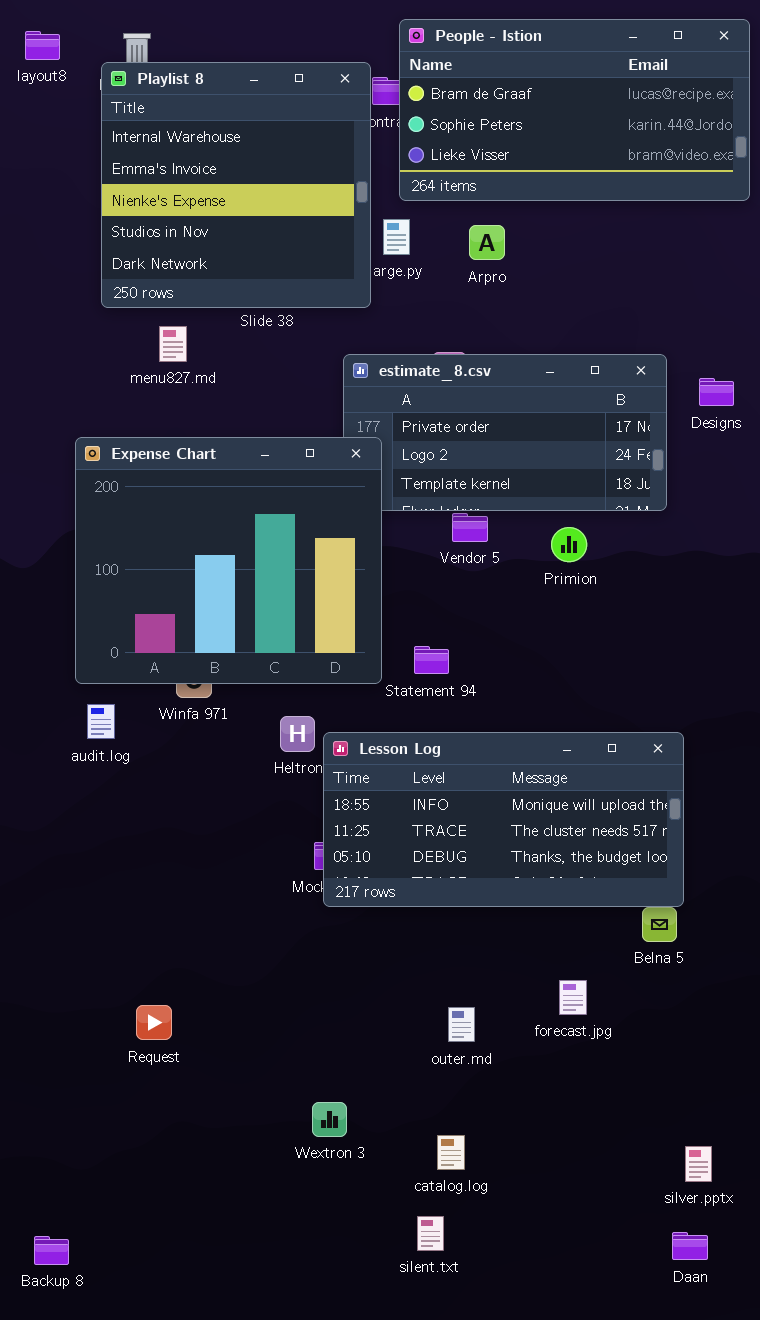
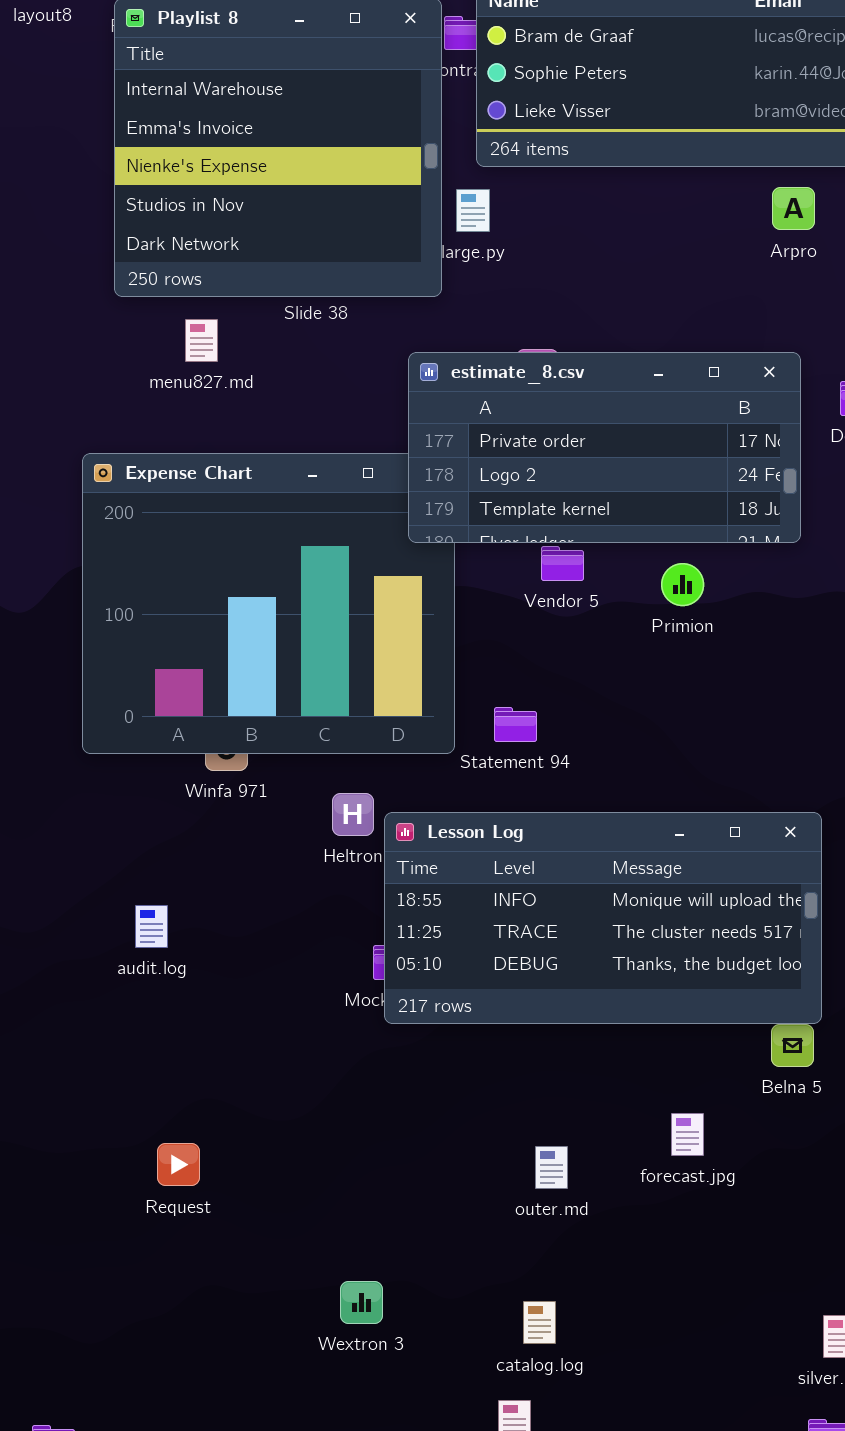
Arpro: [469,225,505,260] -> [772,187,815,230], moved
estimate_8.csv: [343,354,667,511] -> [408,352,801,543], raised
audit.log: [87,704,115,739] -> [135,905,168,948], moved
Wextron 3: [312,1102,347,1137] -> [340,1281,383,1324], moved

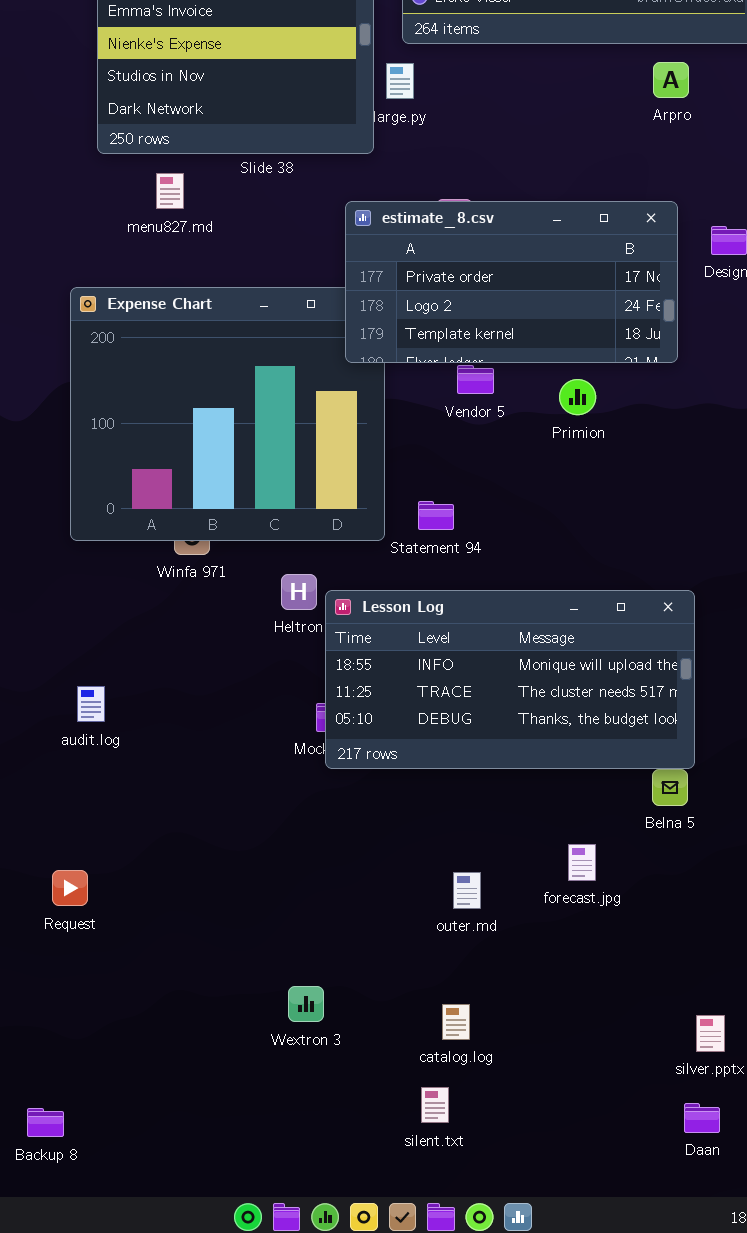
audit.log: [135,905,168,948] -> [77,686,105,722], moved
Request: [157,1143,200,1186] -> [52,870,88,906], moved

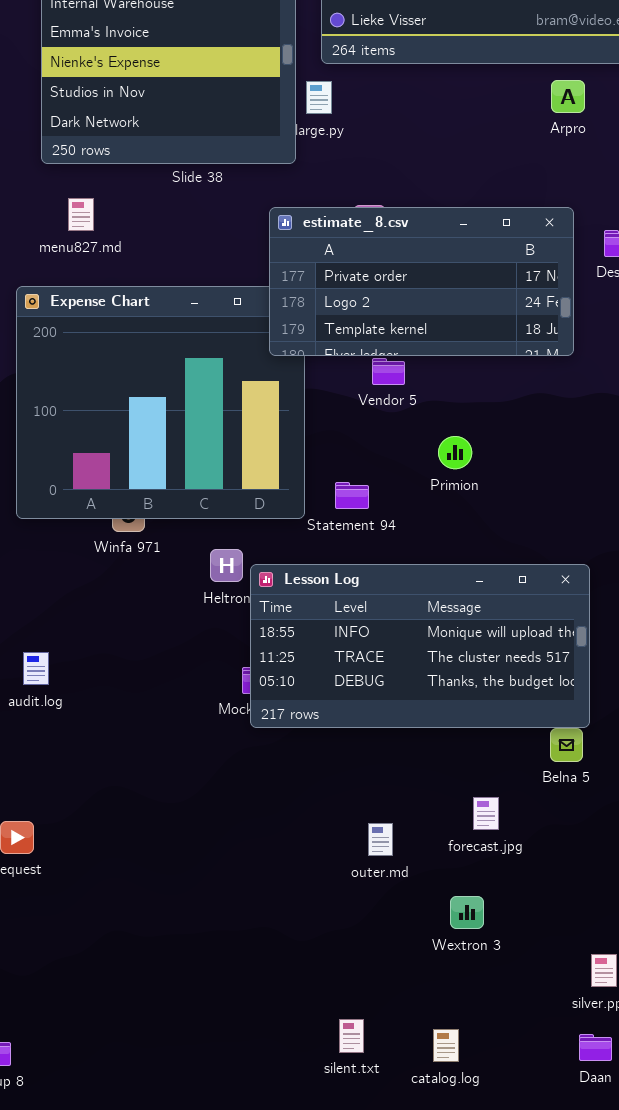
menu827.md: [156,173,184,209] -> [68,198,94,231], moved
Primion: [559,379,596,415] -> [438,436,472,469], moved
Wextron 3: [288,986,324,1022] -> [450,896,484,929], moved
catalog.log: [442,1004,470,1040] -> [433,1029,459,1062], moved

